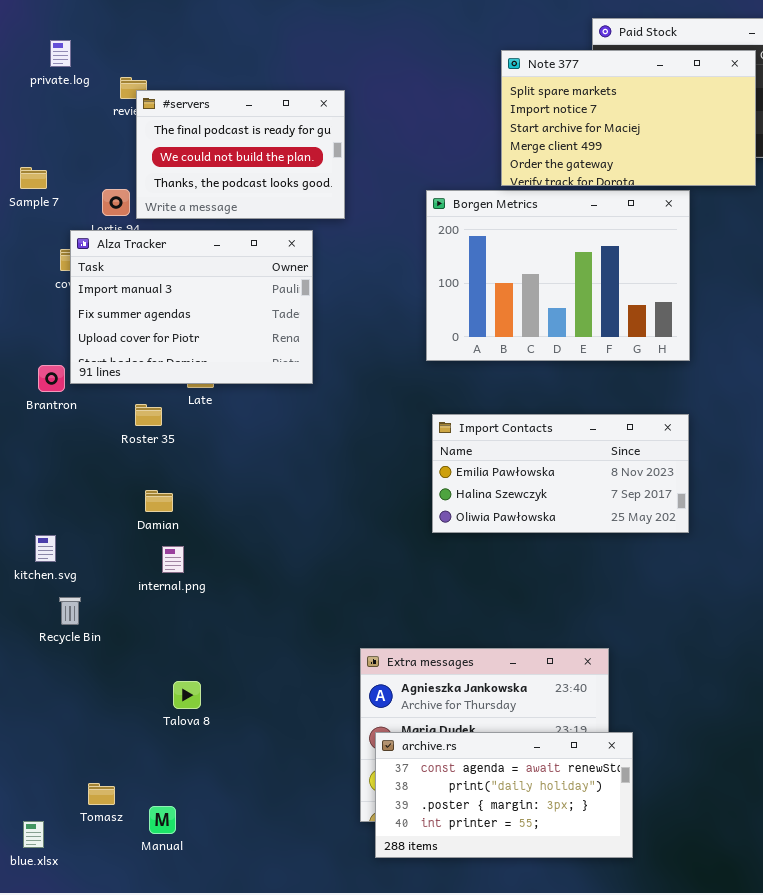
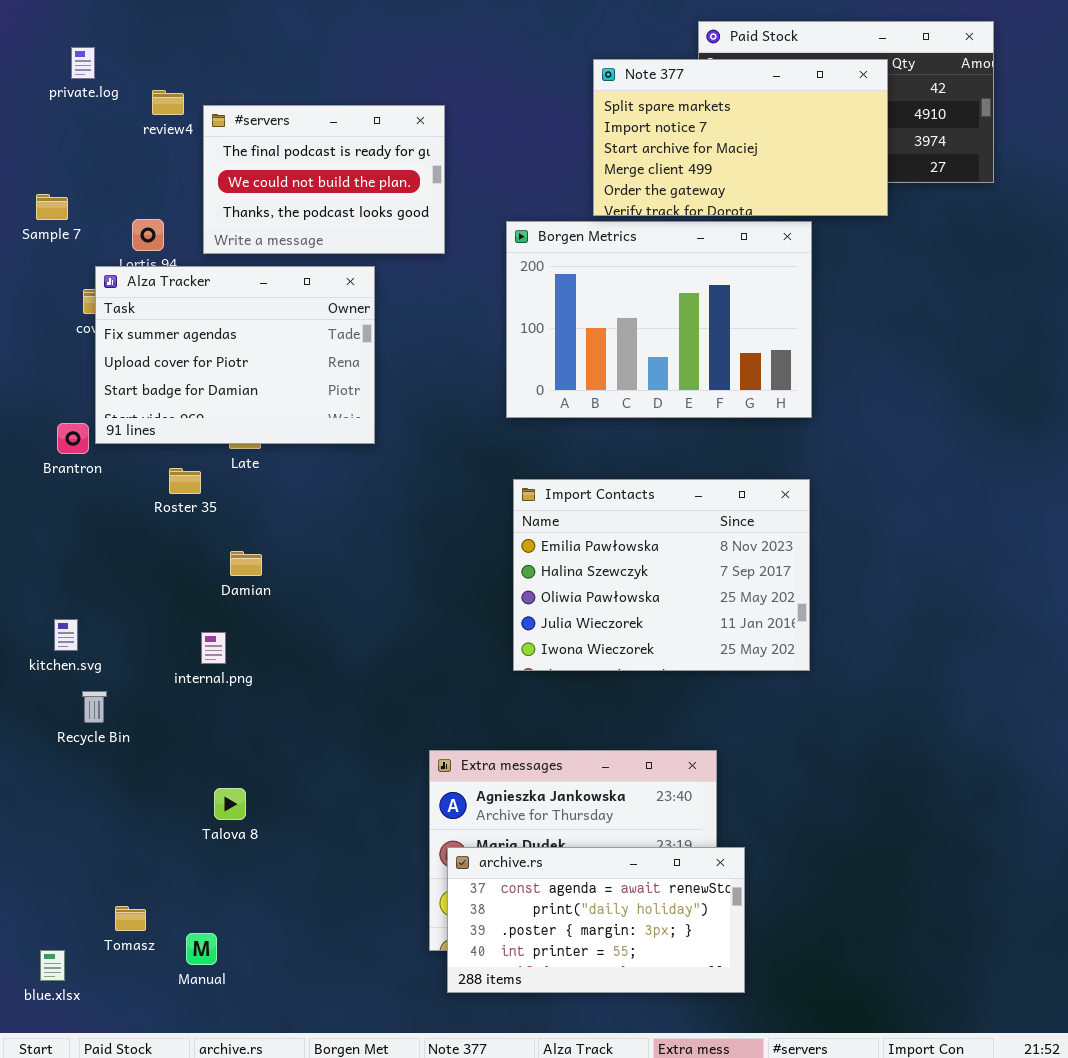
#servers: [136,90,345,219] -> [203,105,445,254], moved
Alza Tracker: [70,230,313,384] -> [95,266,375,444], scrolled down 1 row
Import Contacts: [432,414,689,533] -> [513,479,810,671], resized
Damian: [145,490,173,512] -> [230,551,262,576], moved

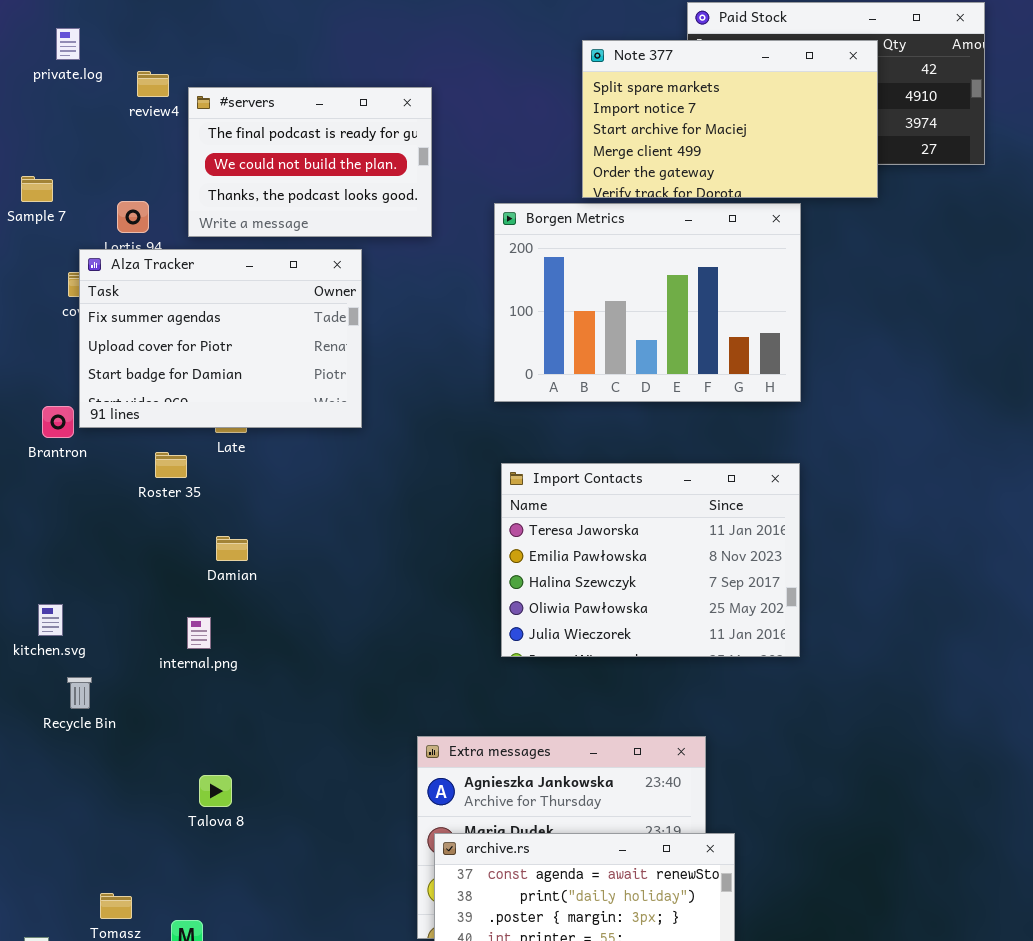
Import Contacts: [513,479,810,671] -> [501,463,800,657], scrolled up 1 row

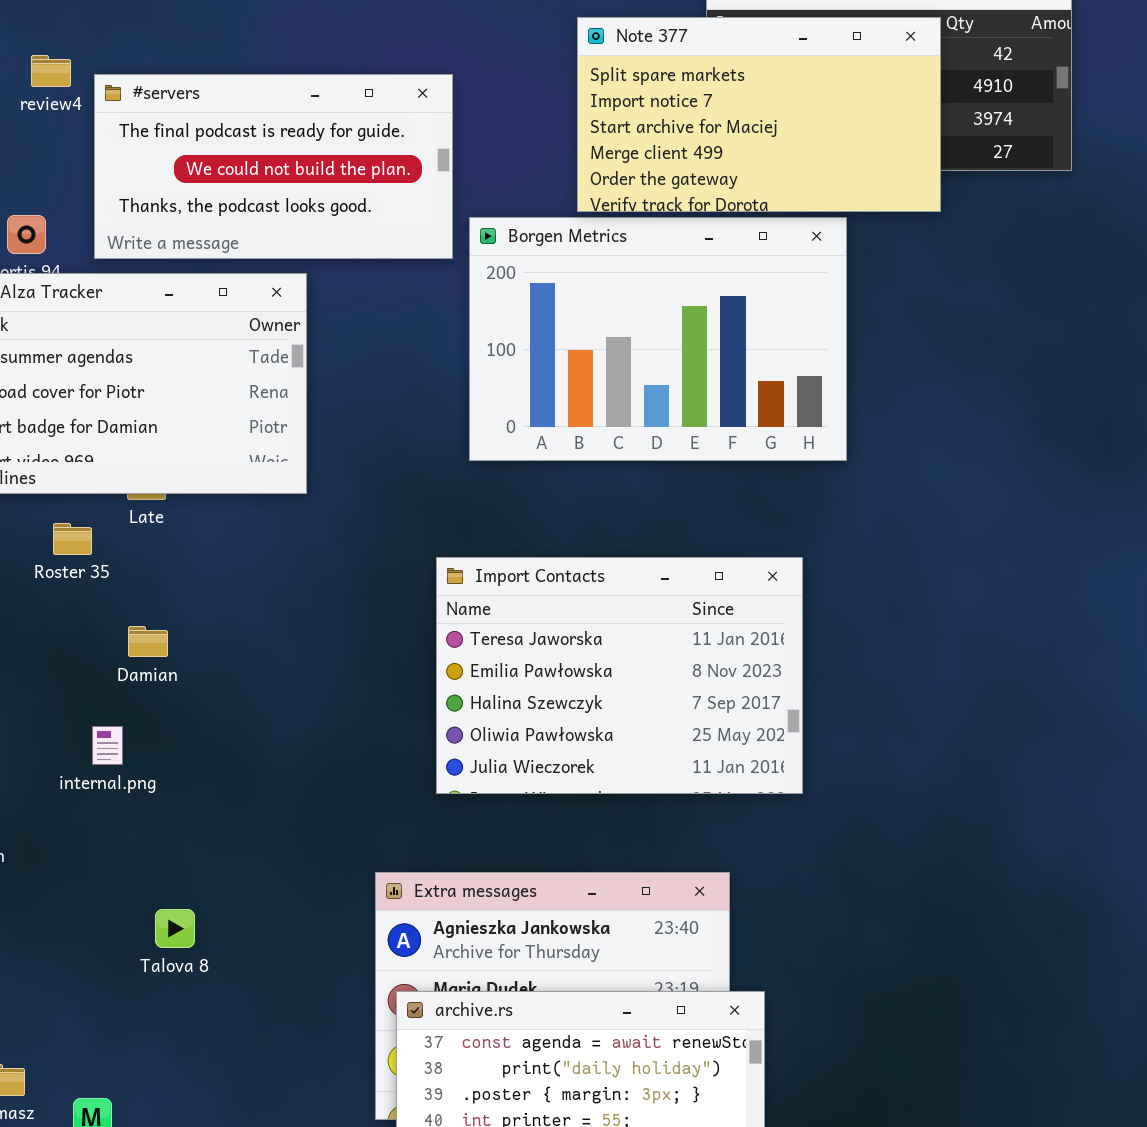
#servers: [188,87,432,237] -> [94,74,453,259], resized
Import Contacts: [501,463,800,657] -> [436,557,803,794], moved
Talova 8: [199,775,232,807] -> [155,909,195,948], moved

